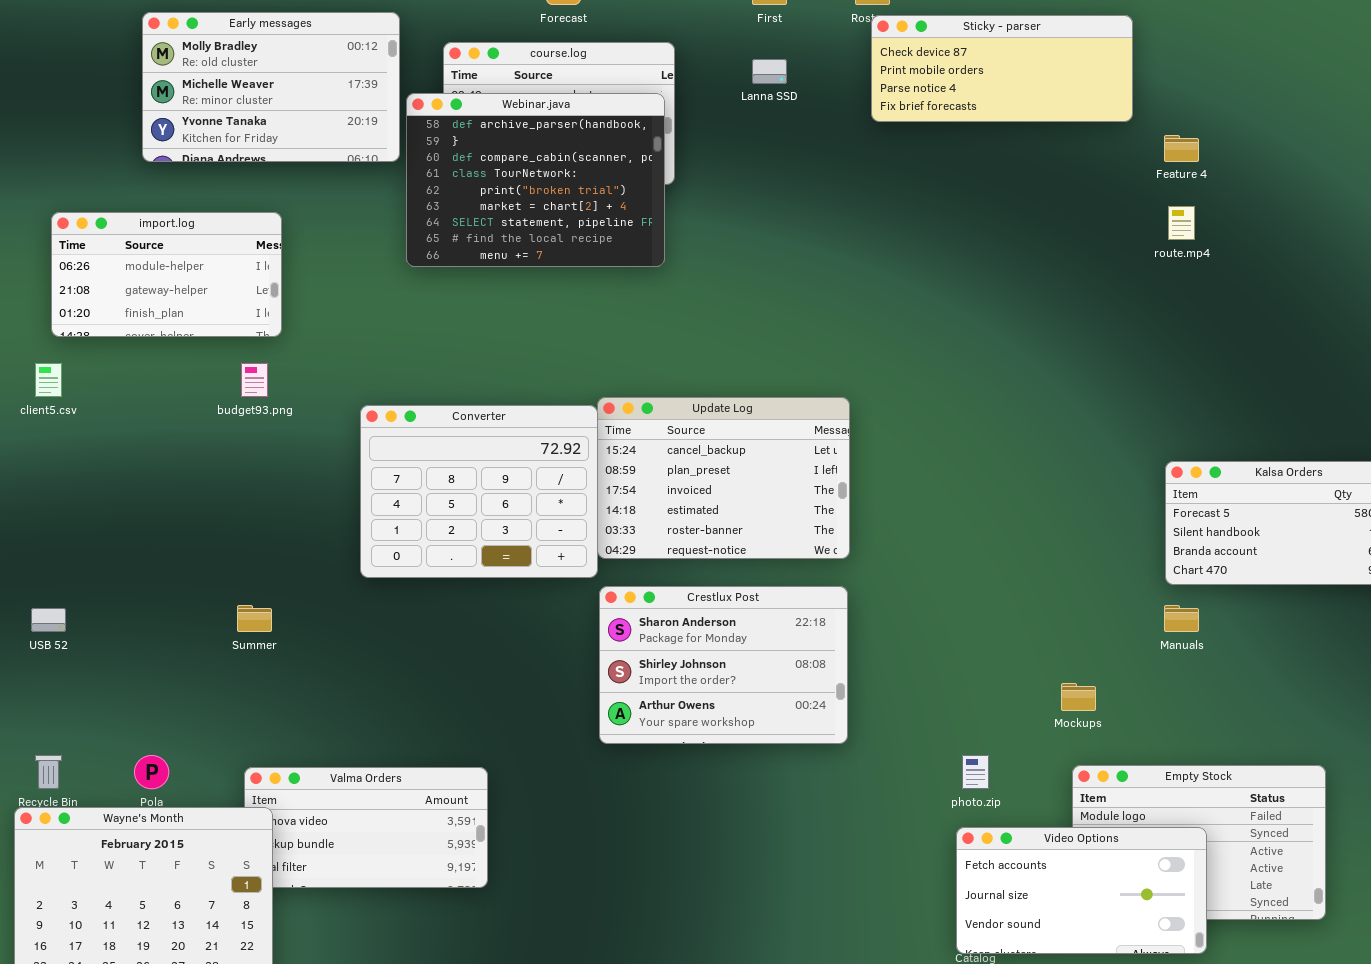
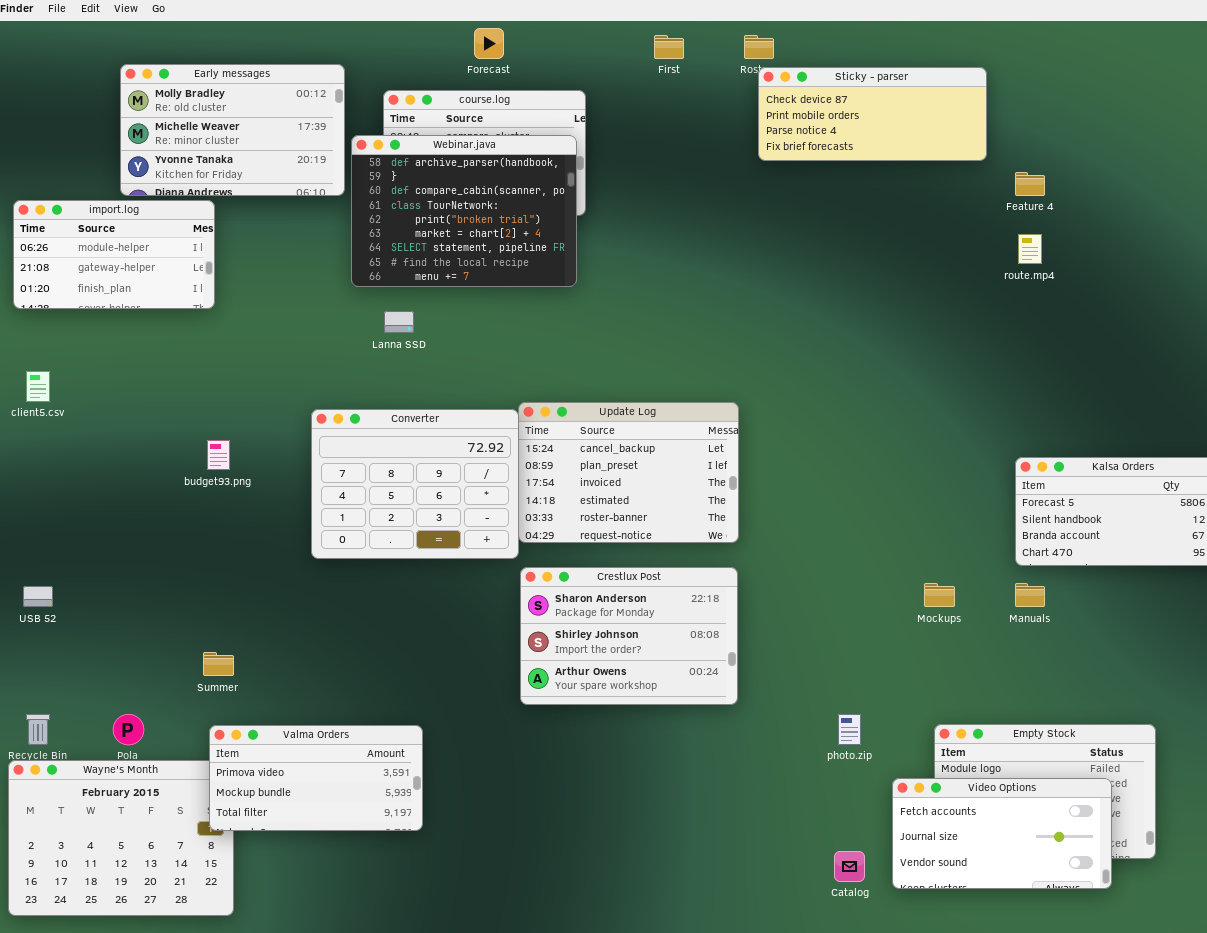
Lanna SSD: [752,59,787,84] -> [384,311,414,333], moved
import.log: [51,212,282,337] -> [13,200,215,309], moved
budget93.png: [241,363,268,397] -> [207,440,230,470], moved
Summer: [237,605,272,632] -> [203,652,234,676], moved
Mockups: [1061,683,1096,711] -> [924,583,955,607], moved
Valma Orders: [244,767,488,888] -> [209,725,423,831], raised
Video Options: [956,827,1207,954] -> [892,778,1112,889], moved

